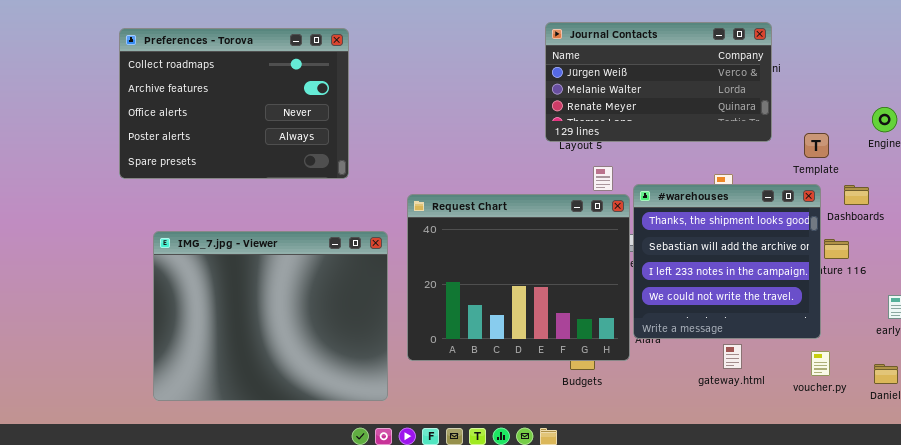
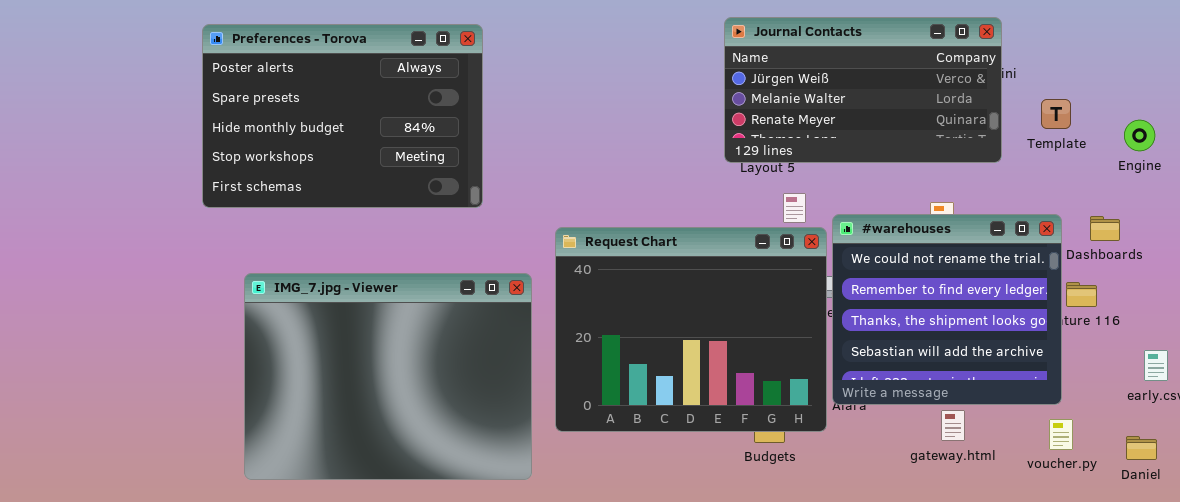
Preferences - Torova: [119,28,349,179] -> [202,24,483,208], scrolled down 3 rows
Template: [804,133,829,158] -> [1041,99,1071,129], moved
#warehouses: [633,184,821,339] -> [832,214,1062,405], scrolled up 2 rows

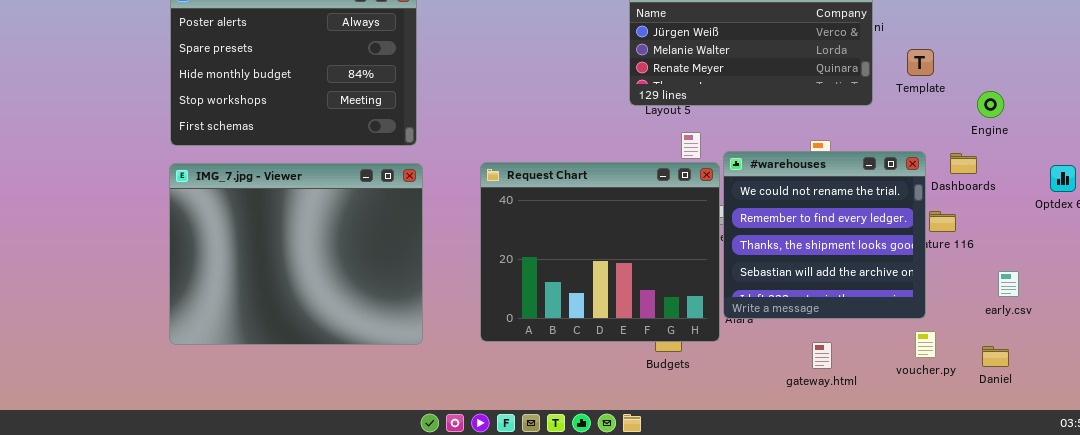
Engine: [1124,120,1155,151] -> [977,91,1004,118], moved
IMG_7.jpg - Viewer: [244,273,532,480] -> [169,163,423,345], moved
gateway.html: [941,410,965,441] -> [812,342,832,369], moved

